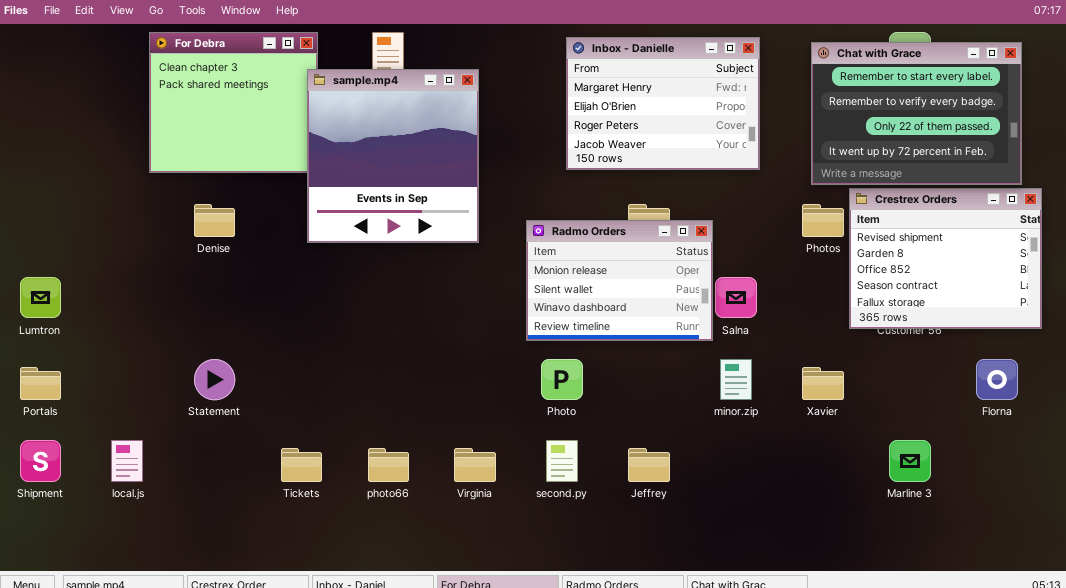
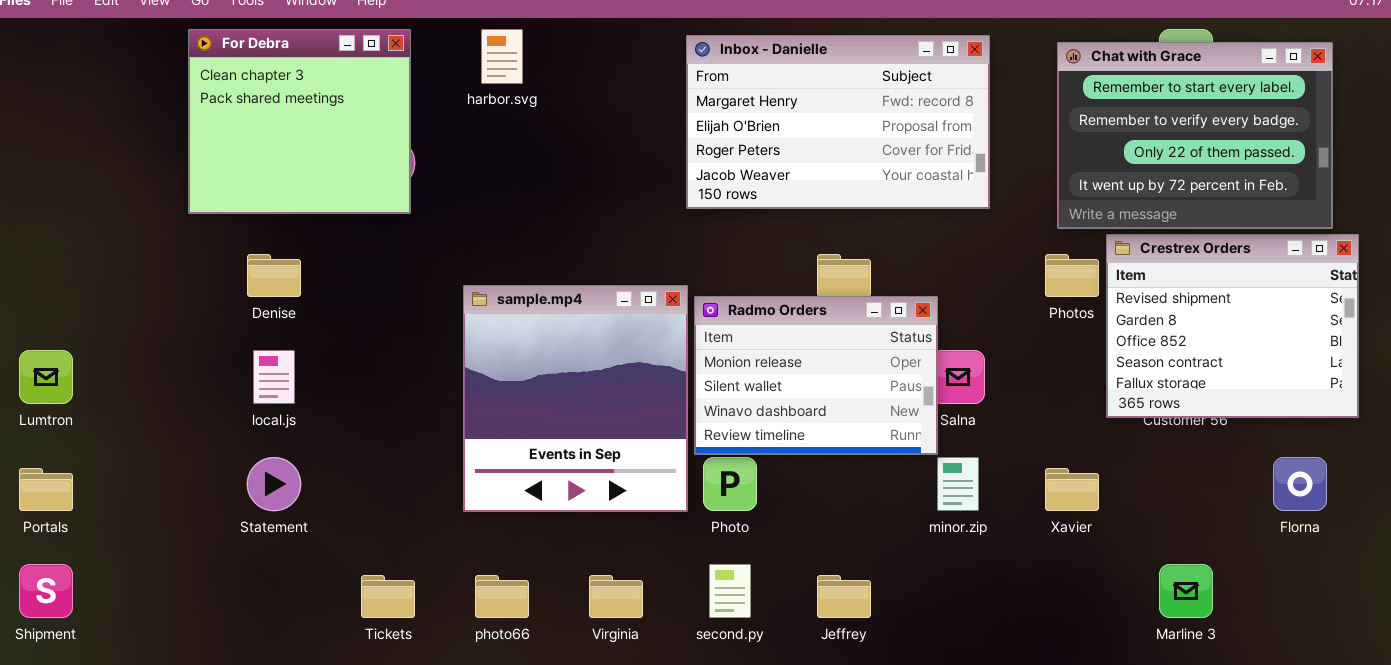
Inbox - Danielle: [566,37,760,170] -> [686,35,990,209], resized
sample.mp4: [307,69,479,243] -> [463,285,688,512], moved
Radmo Orders: [526,220,713,341] -> [694,296,938,455], moved
local.js: [111,440,143,482] -> [253,350,295,404], moved

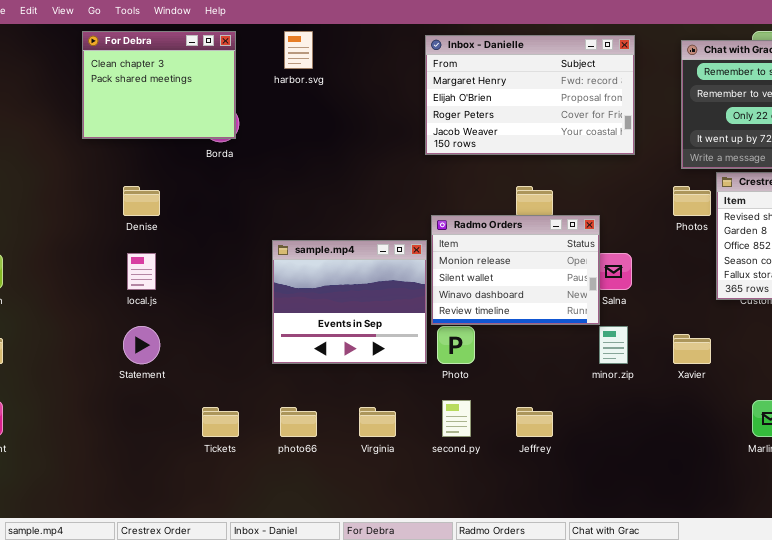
For Debra: [188,29,411,214] -> [82,31,236,139], resized
sample.mp4: [463,285,688,512] -> [272,240,427,364], resized

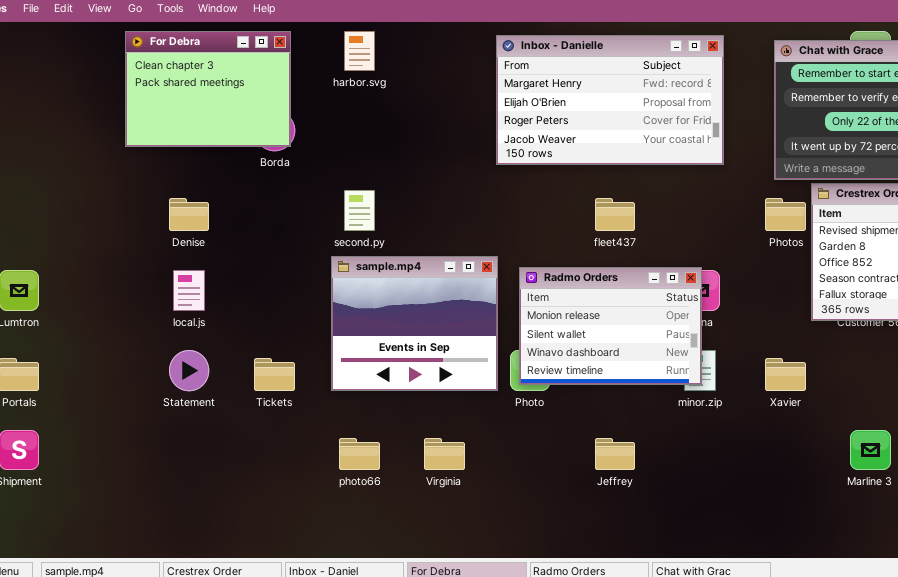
Radmo Orders: [431,215,600,325] -> [519,267,702,385], moved
second.py: [442,400,471,437] -> [344,190,375,231], moved
Tickets: [202,407,239,437] -> [254,358,295,391], moved

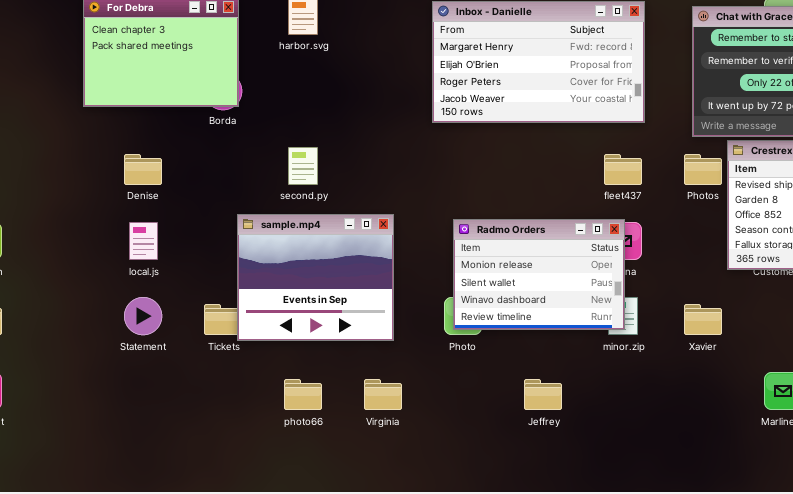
fleet437: [595,198,635,231] -> [604,154,642,185], moved
sample.mp4: [331,256,498,391] -> [237,214,394,341], moved

